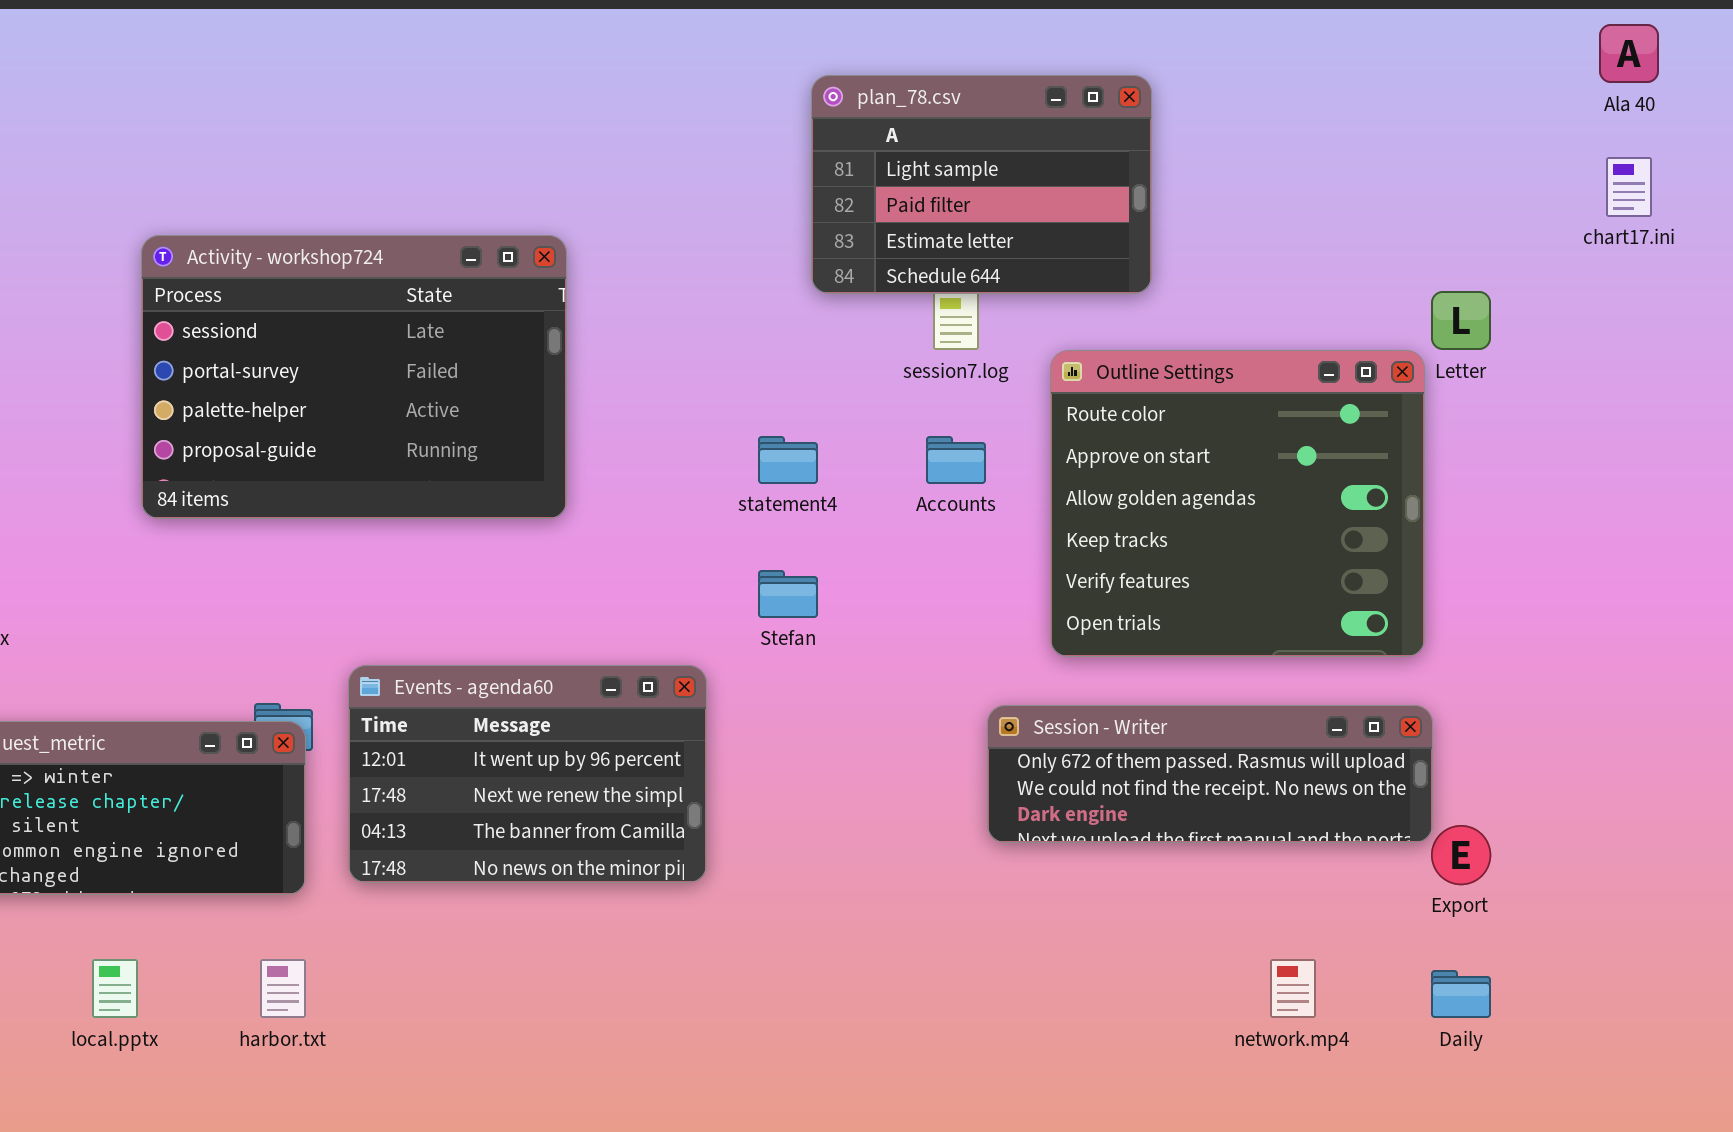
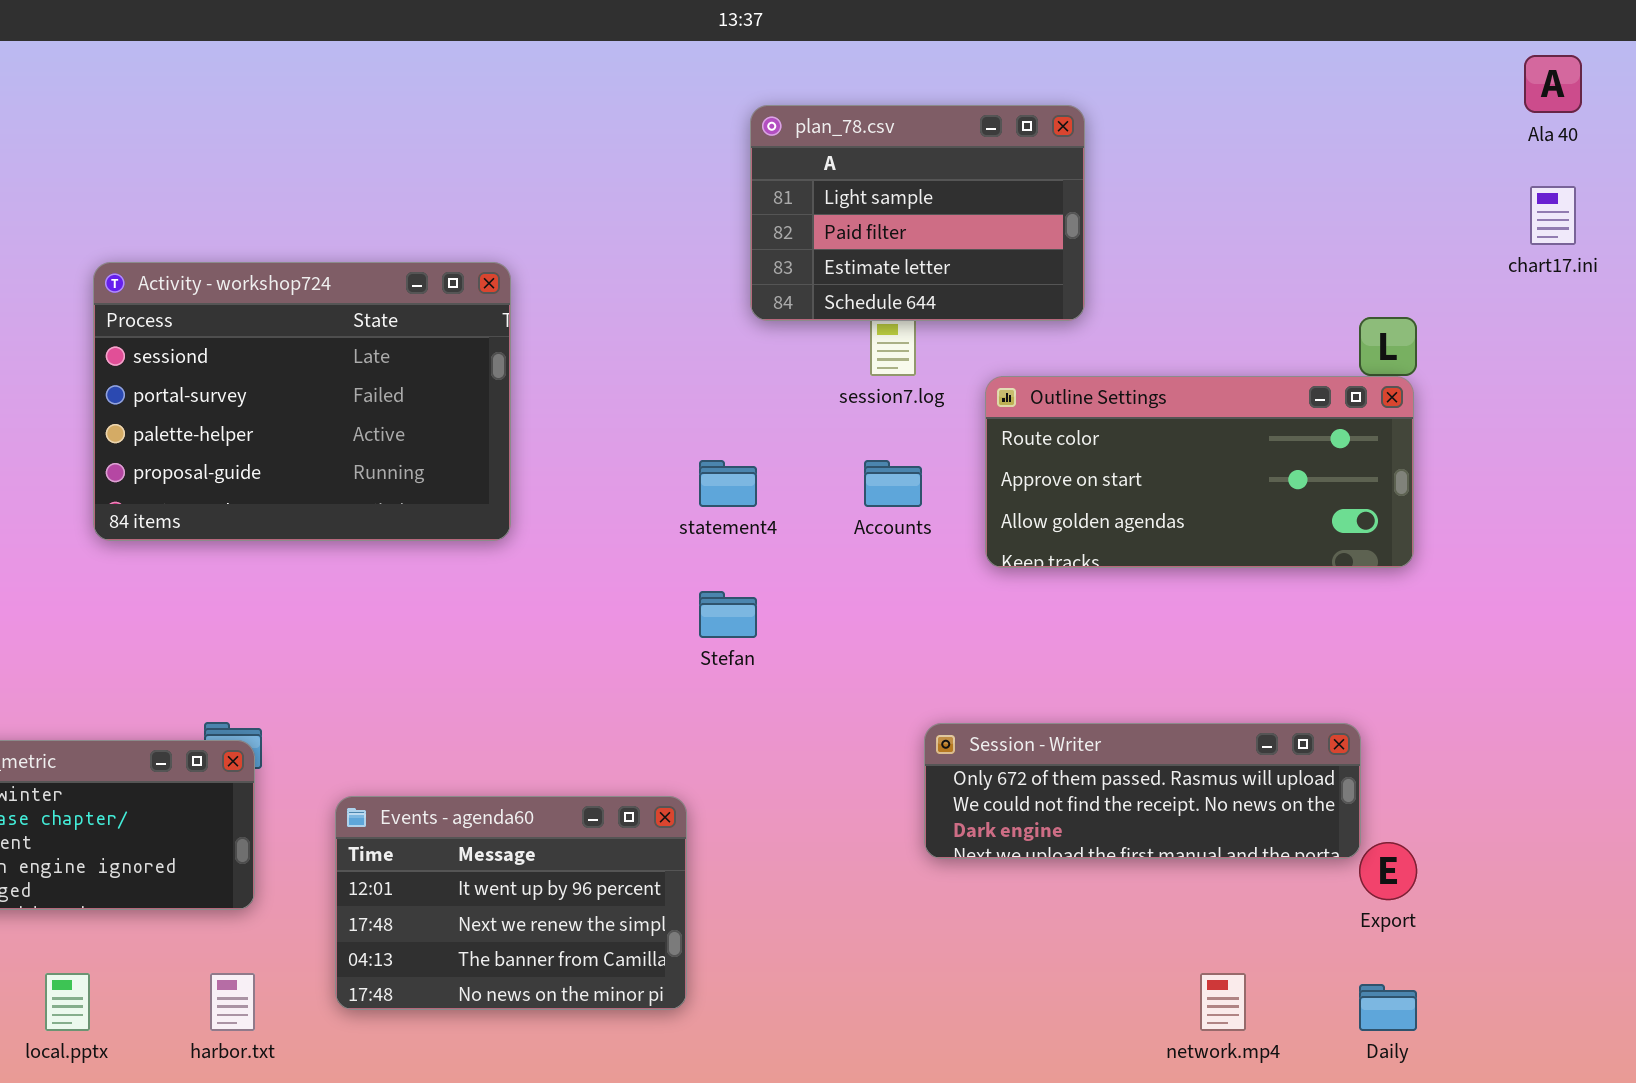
Outline Settings: [1050,350,1425,657] -> [985,376,1414,568], resized
Events - agenda60: [348,665,707,883] -> [335,796,687,1010], moved

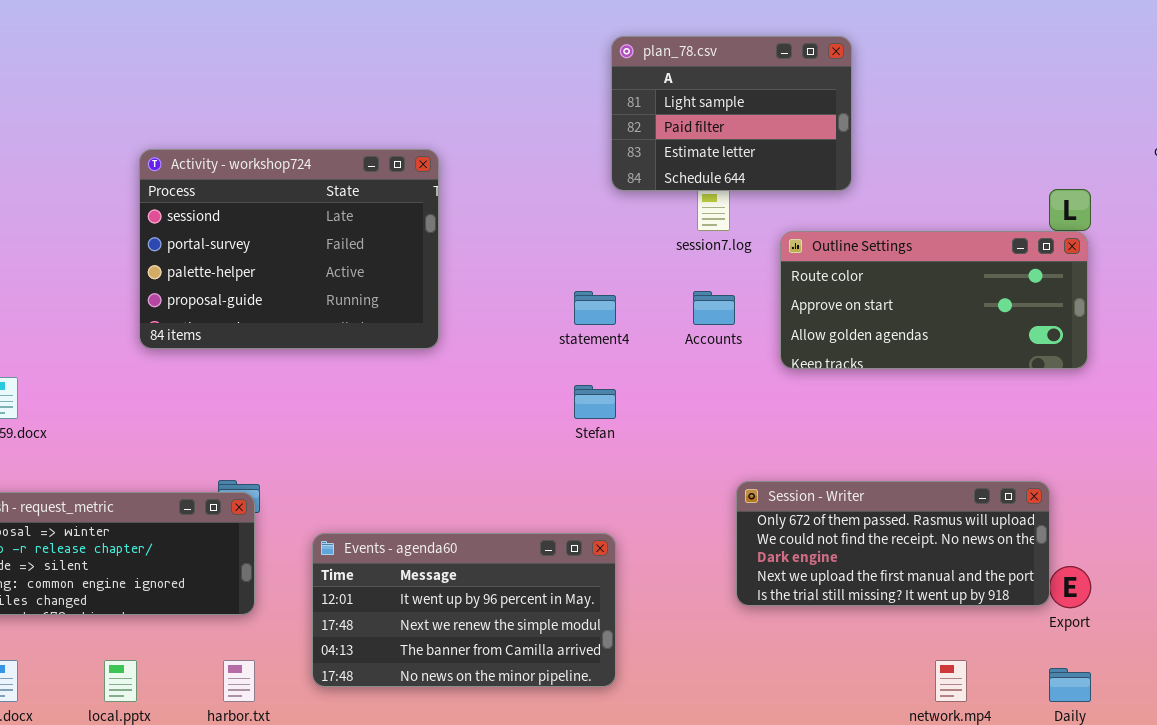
Session - Writer: [924,723,1361,859] -> [736,481,1050,606], resized
Events - agenda60: [335,796,687,1010] -> [312,533,616,687], resized

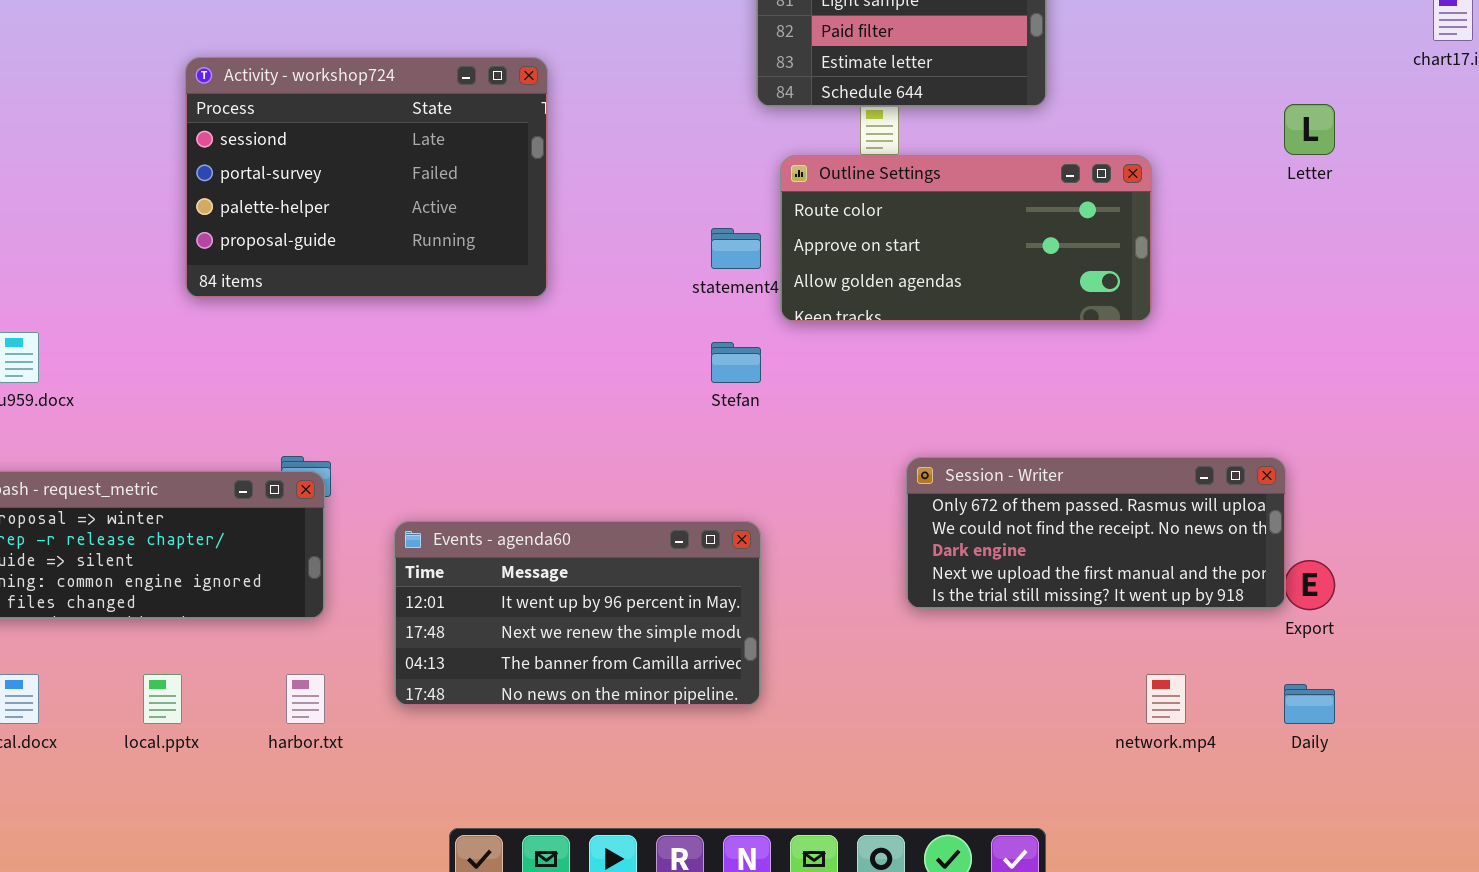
Outline Settings: [780,231,1088,369] -> [780,155,1152,322], moved

